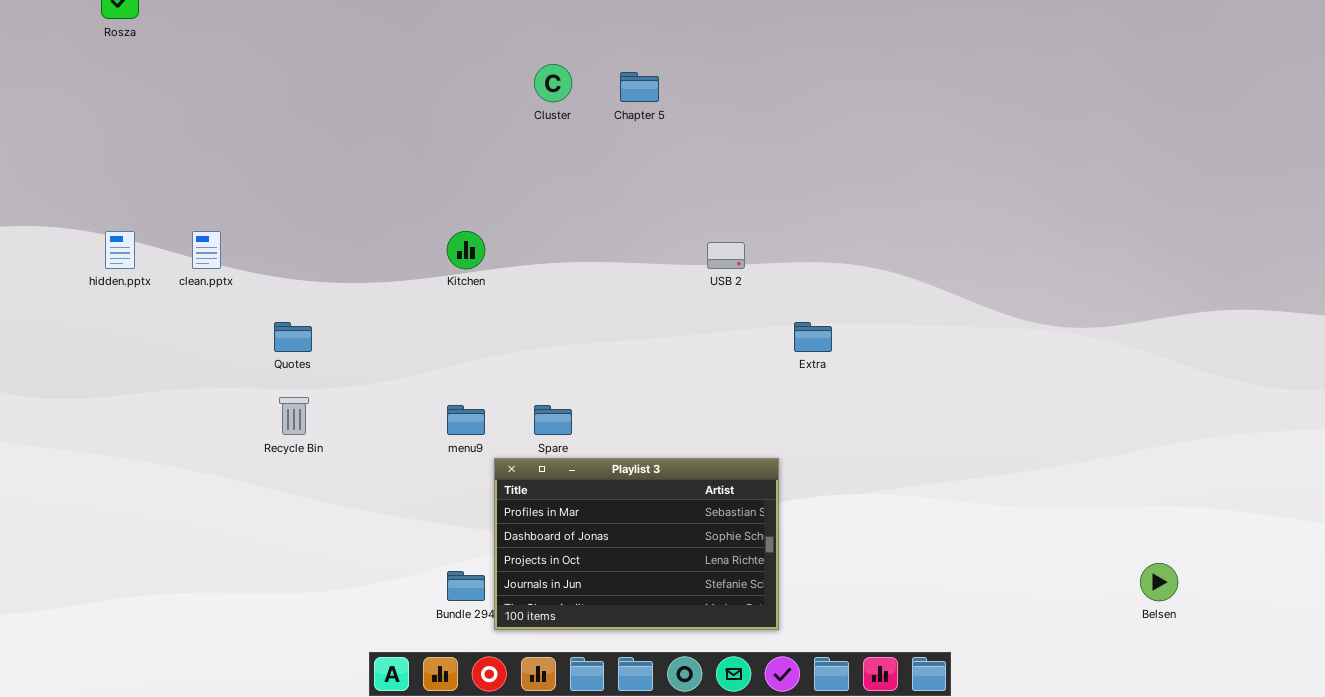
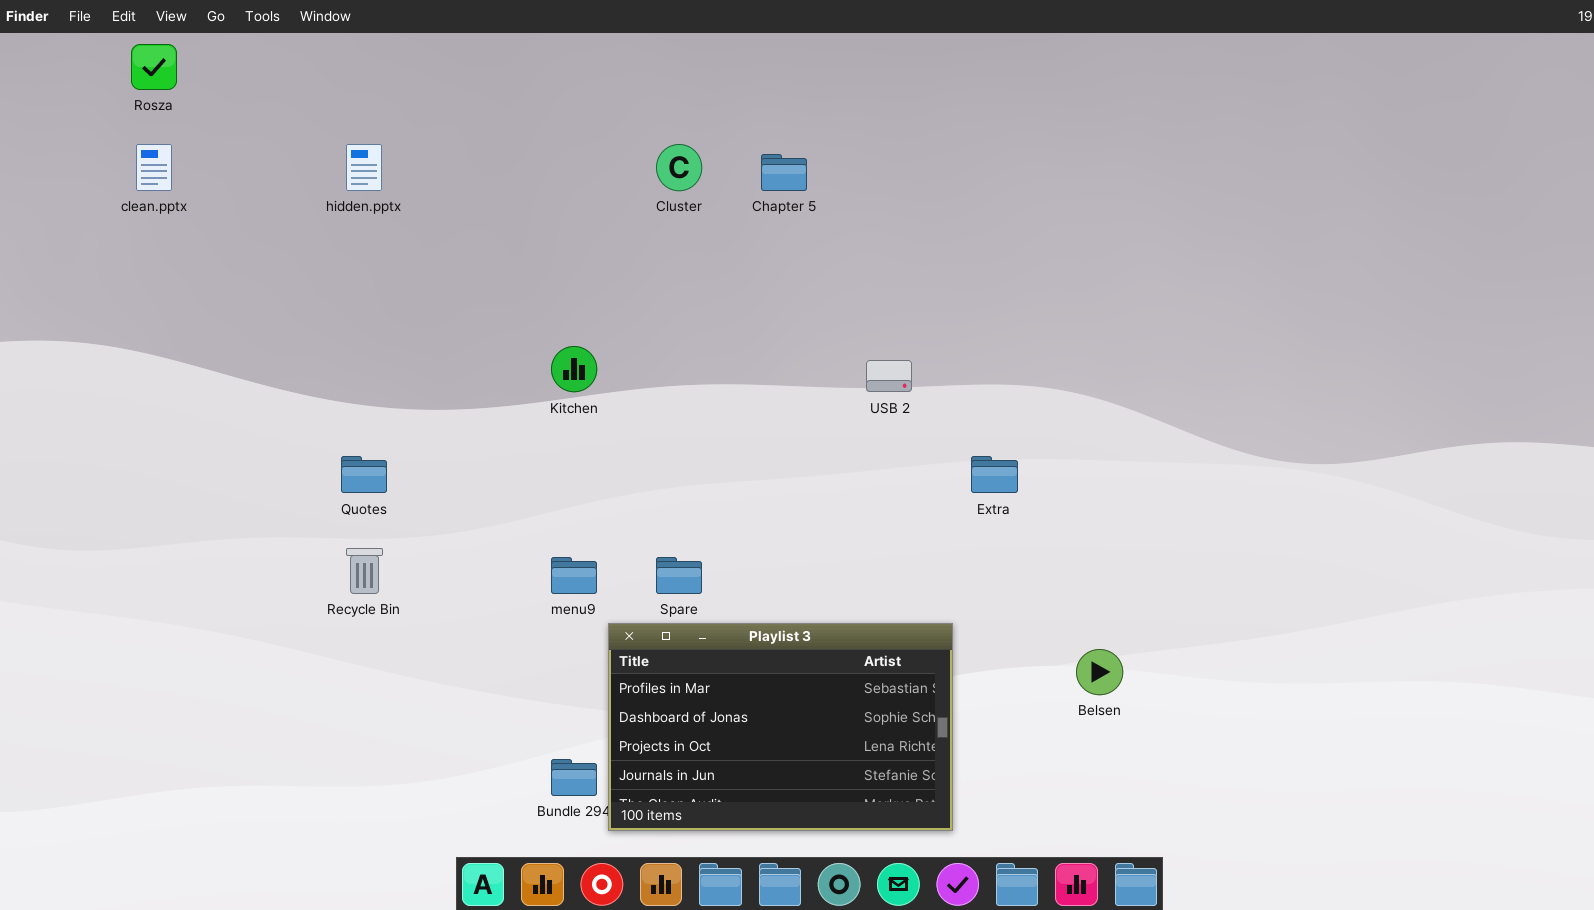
hidden.pptx: [105,231,135,269] -> [346,144,382,191], moved
clean.pptx: [192,231,221,269] -> [136,144,172,191], moved
Belsen: [1140,563,1178,601] -> [1076,649,1123,695], moved

